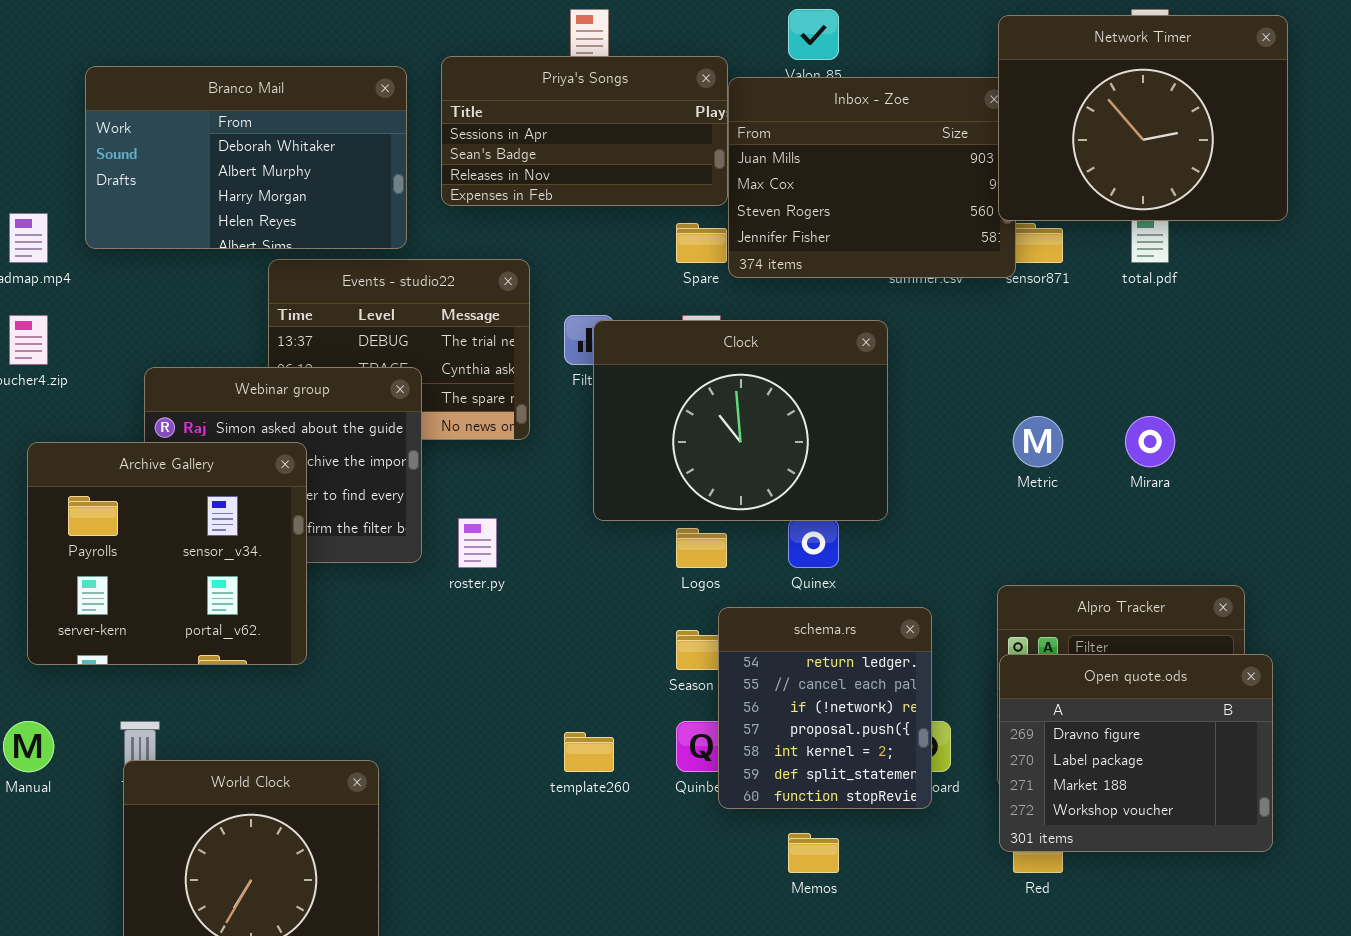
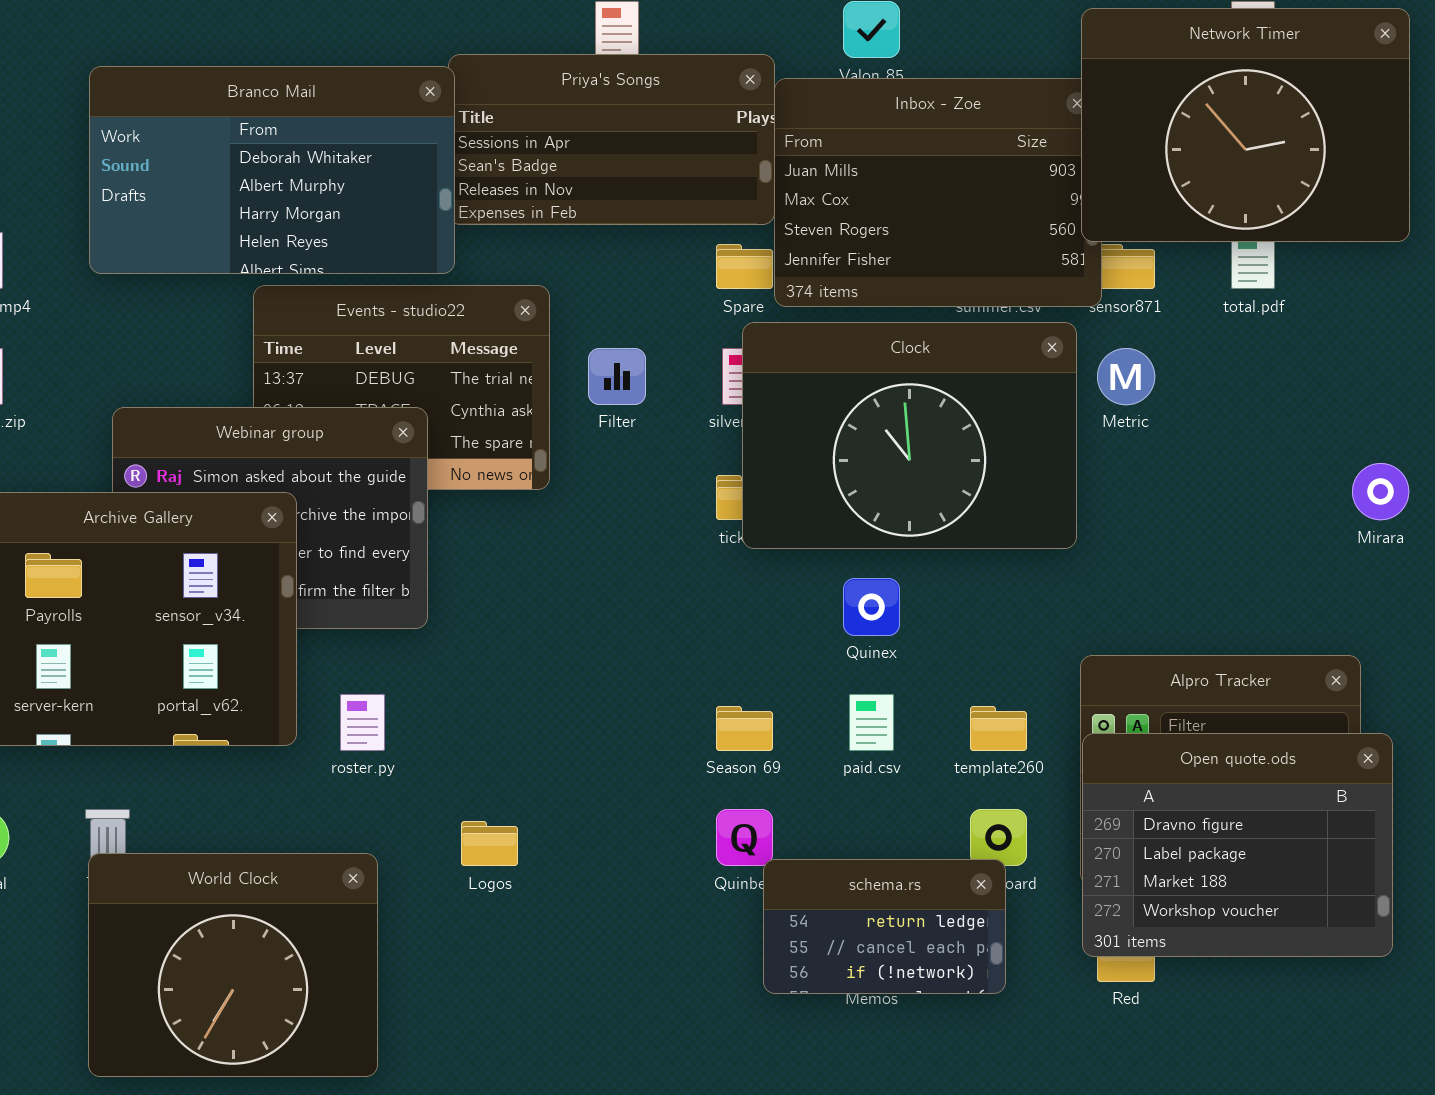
Branco Mail: [85,66,407,249] -> [89,66,455,274], moved
Clock: [593,320,888,521] -> [742,322,1077,549], moved
Metric: [1013,416,1063,467] -> [1097,348,1155,405], moved
Mirara: [1125,416,1175,467] -> [1352,463,1409,520], moved
roster.py: [458,518,497,568] -> [340,694,385,751], moved
Logos: [676,528,727,568] -> [461,821,518,866], moved
schema.rs: [718,607,932,809] -> [763,859,1006,994], moved, resized
template260: [564,732,614,772] -> [970,706,1027,751], moved

